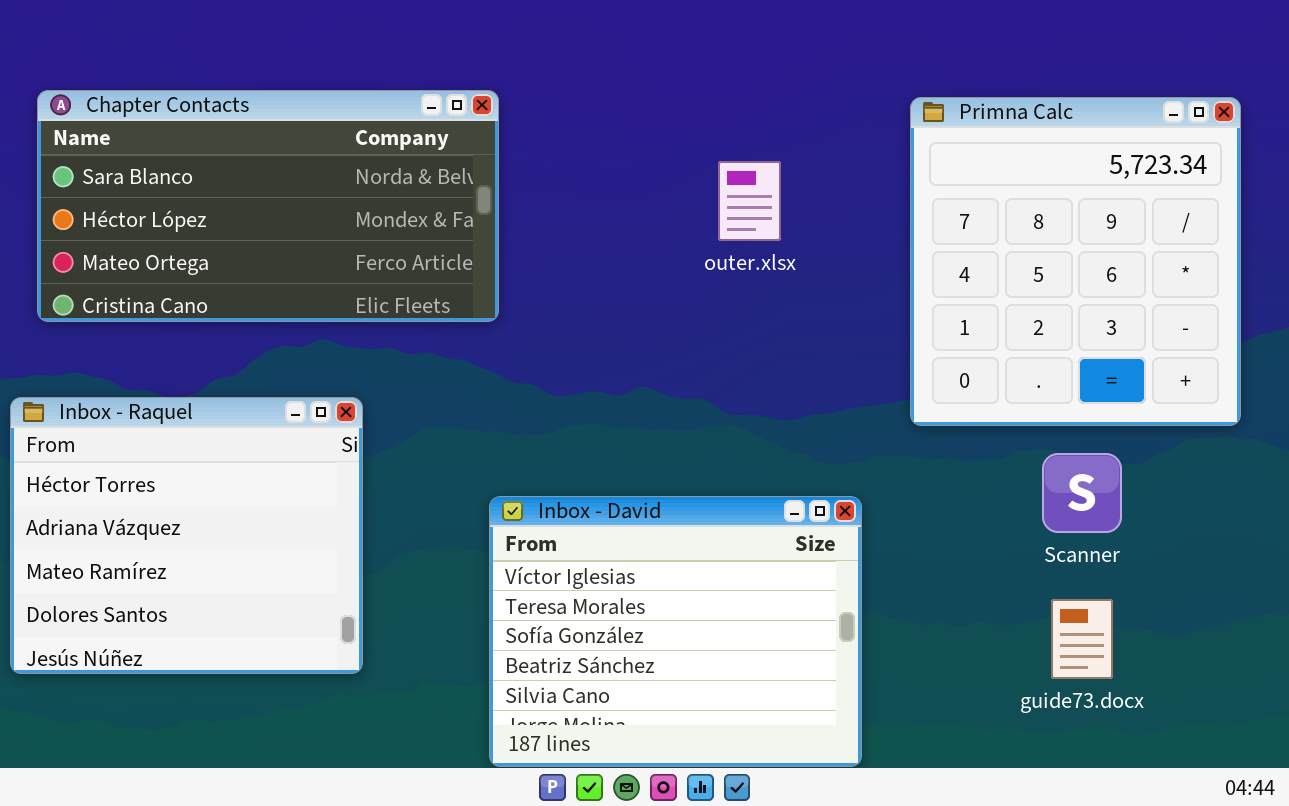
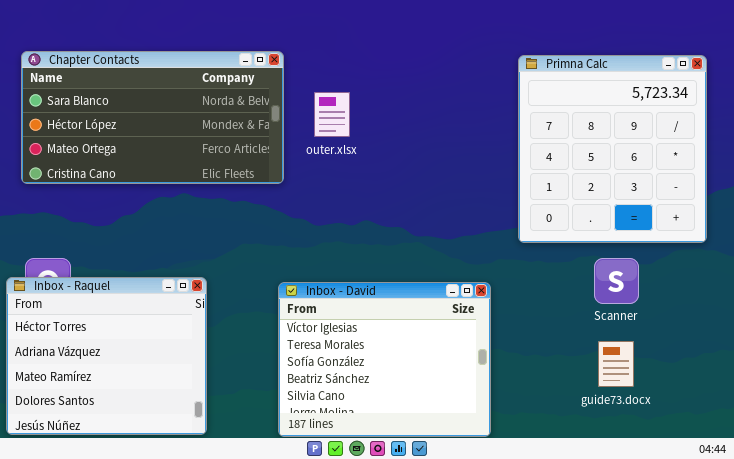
outer.xlsx: [718,161,781,241] -> [314,92,350,137], moved
Inbox - Raquel: [10,397,363,674] -> [6,277,207,435], moved

